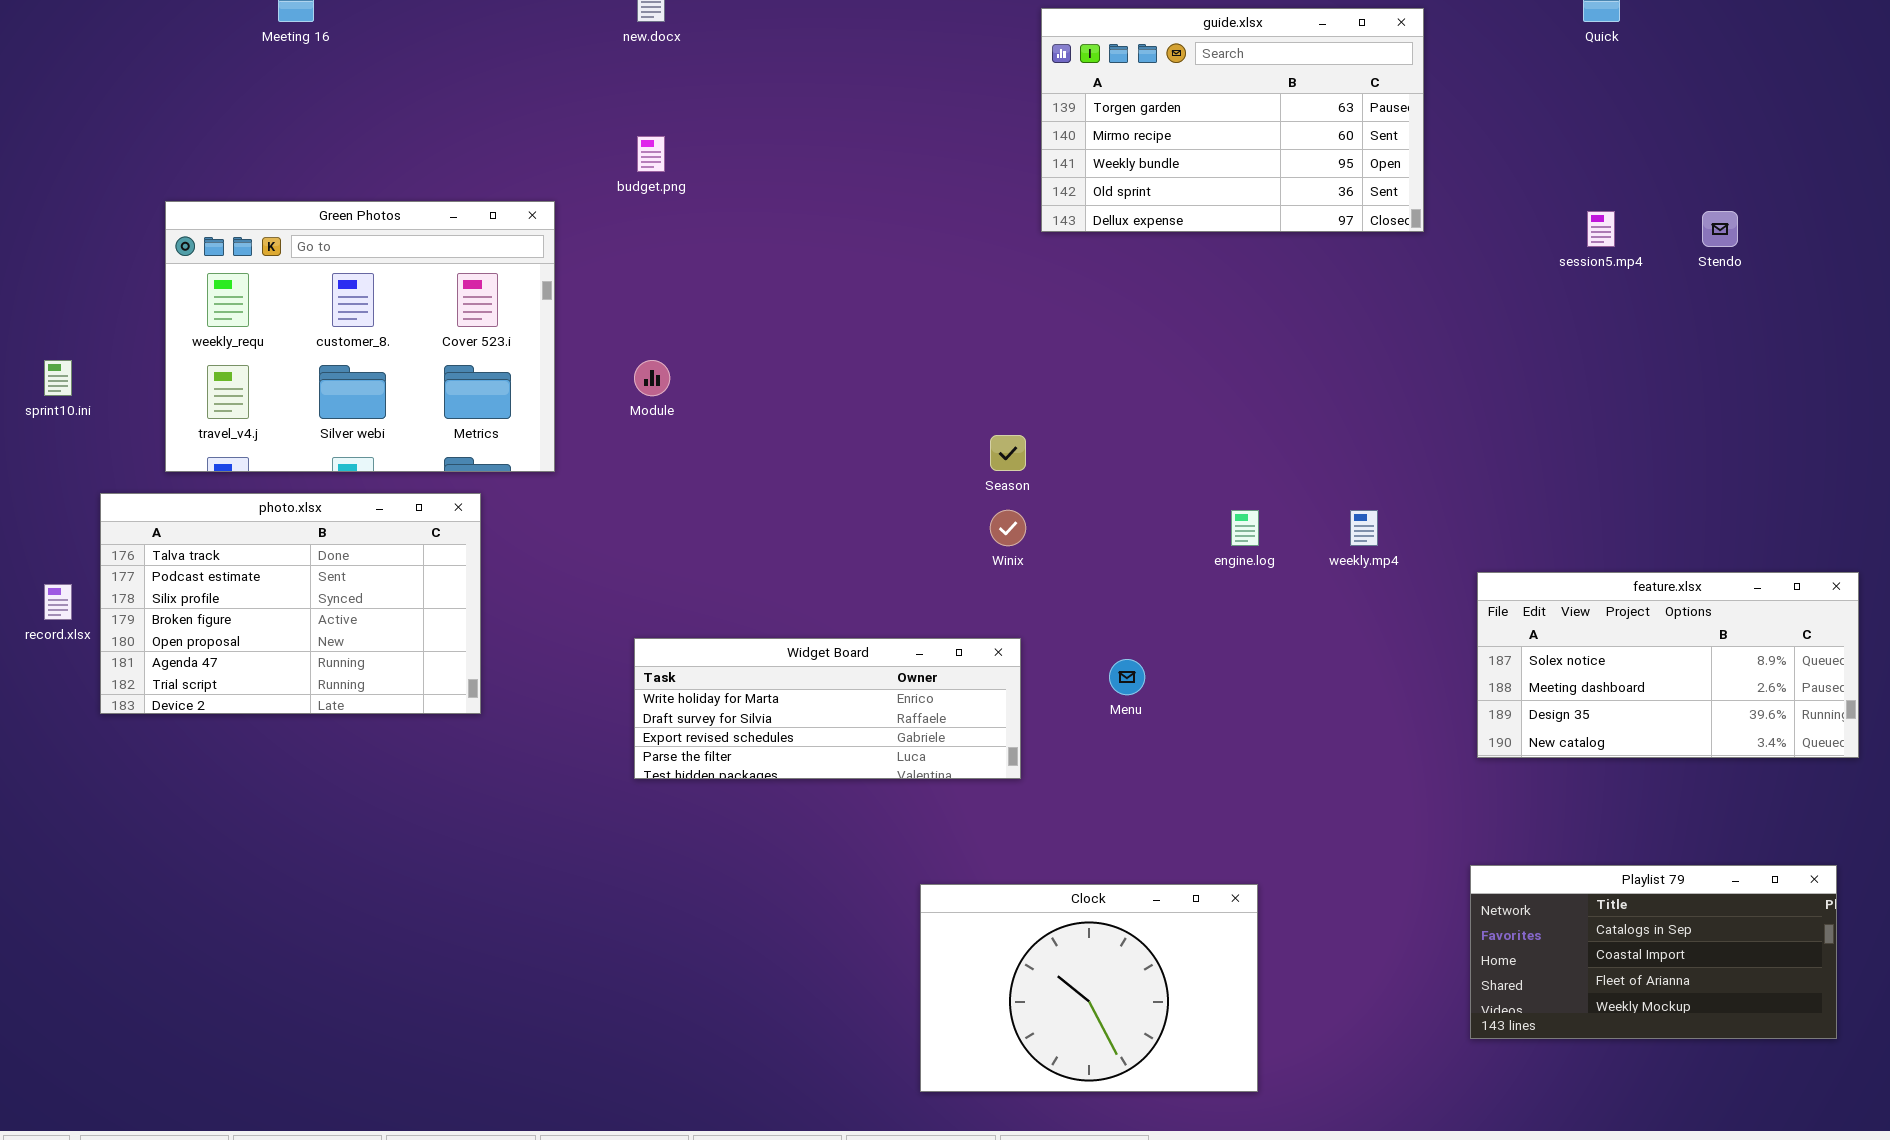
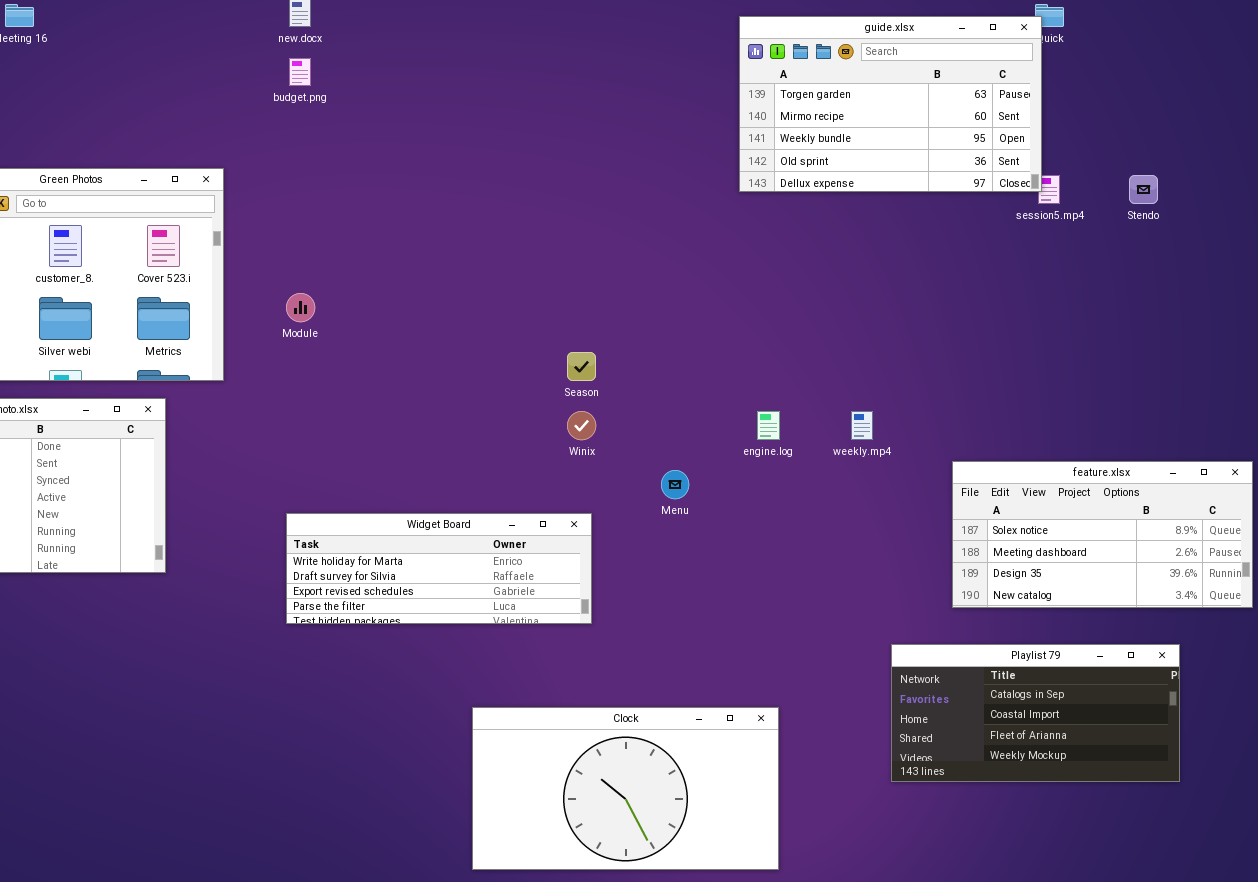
guide.xlsx: [1041,8,1424,232] -> [739,16,1042,192], moved
budget.png: [637,136,665,172] -> [289,58,311,86], moved
Menu: [1109,659,1145,695] -> [661,470,689,499], moved
Playlist 79: [1470,865,1837,1039] -> [891,644,1180,782], moved
Clock: [920,884,1258,1092] -> [472,707,779,870], resized

